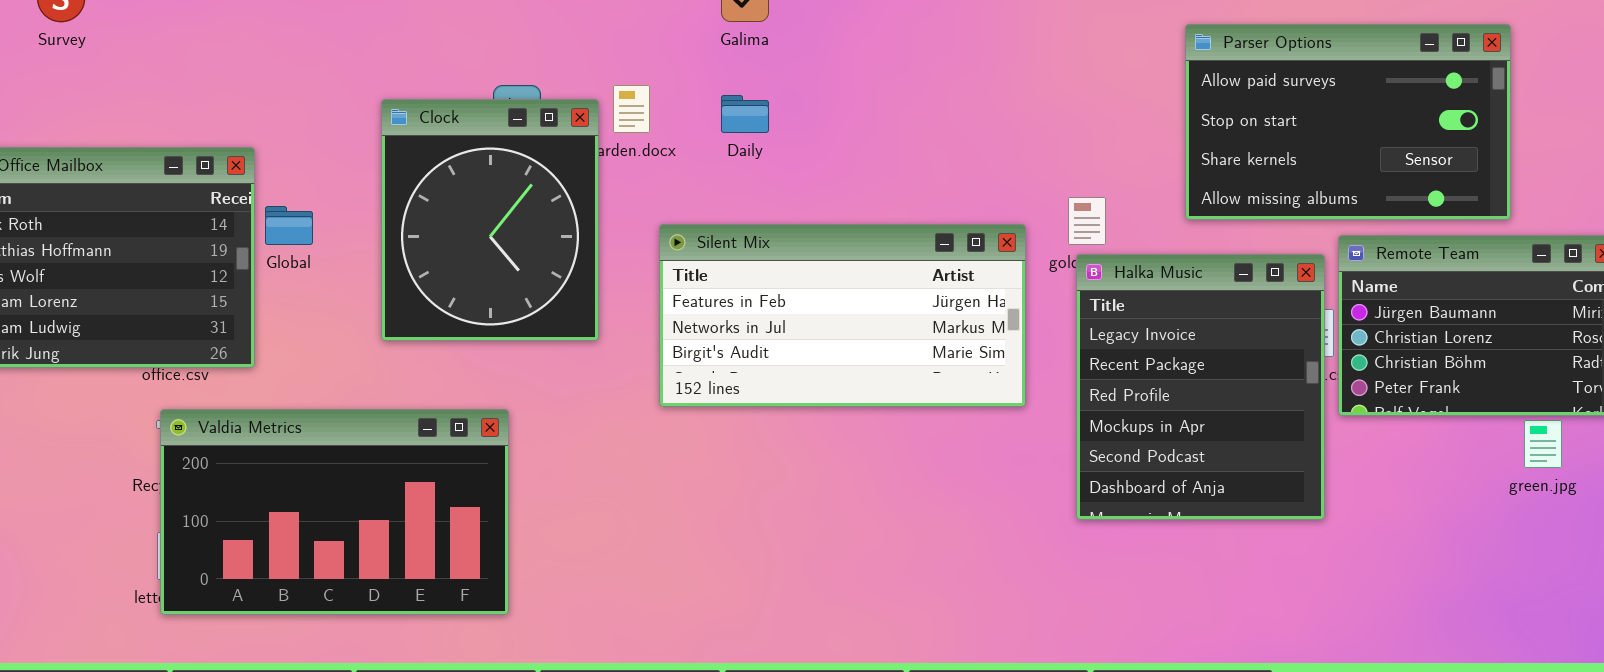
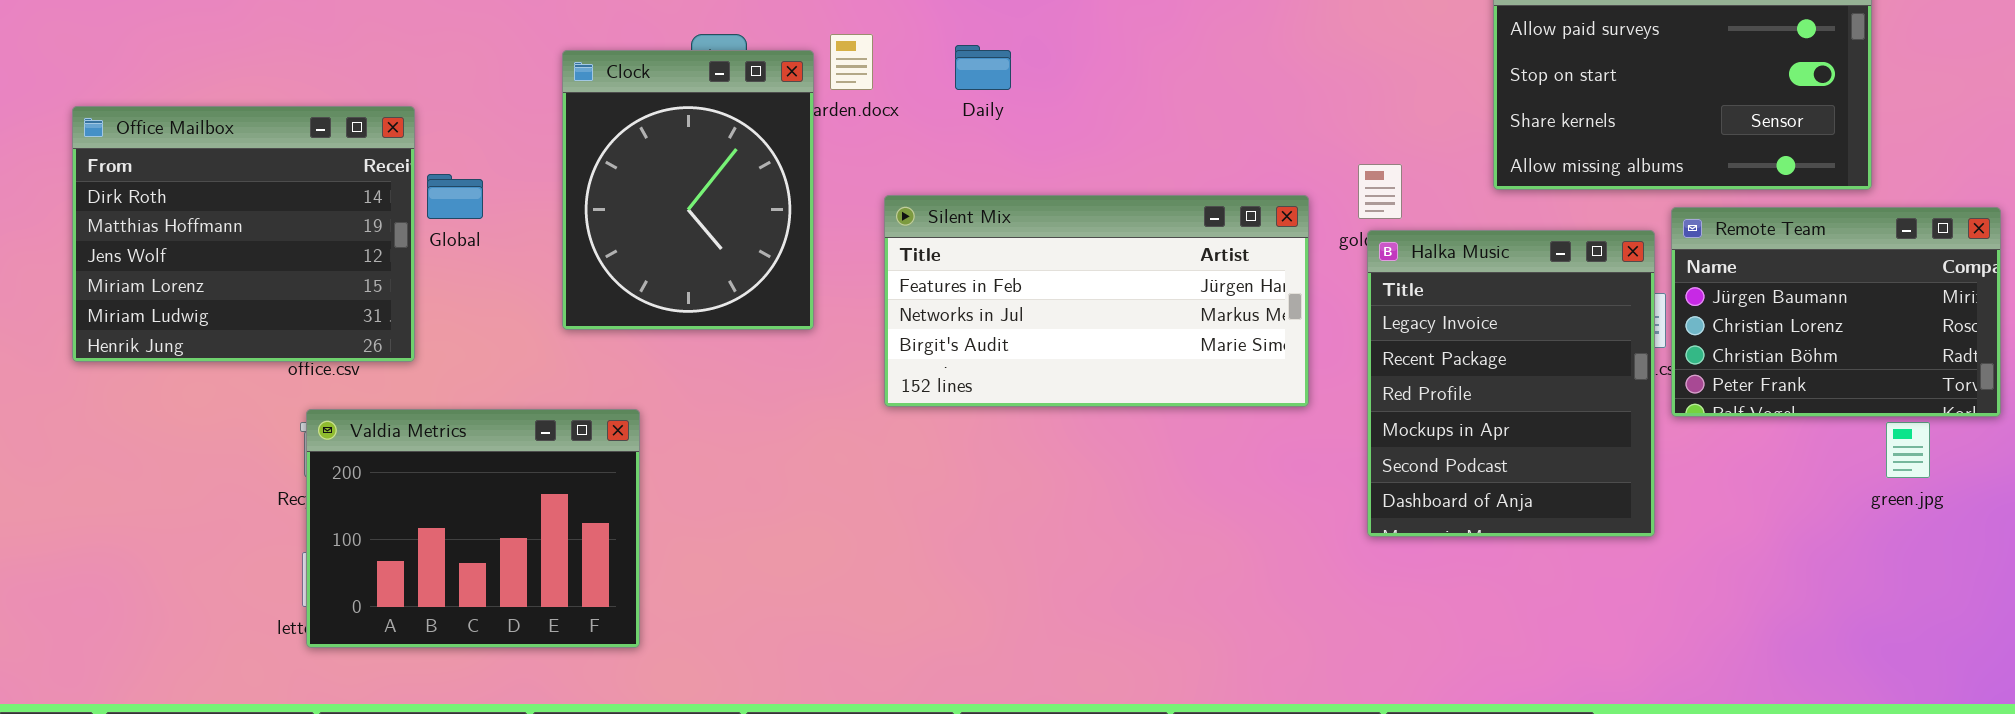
Valdia Metrics: [160,409,509,615] -> [306,409,640,648], resized

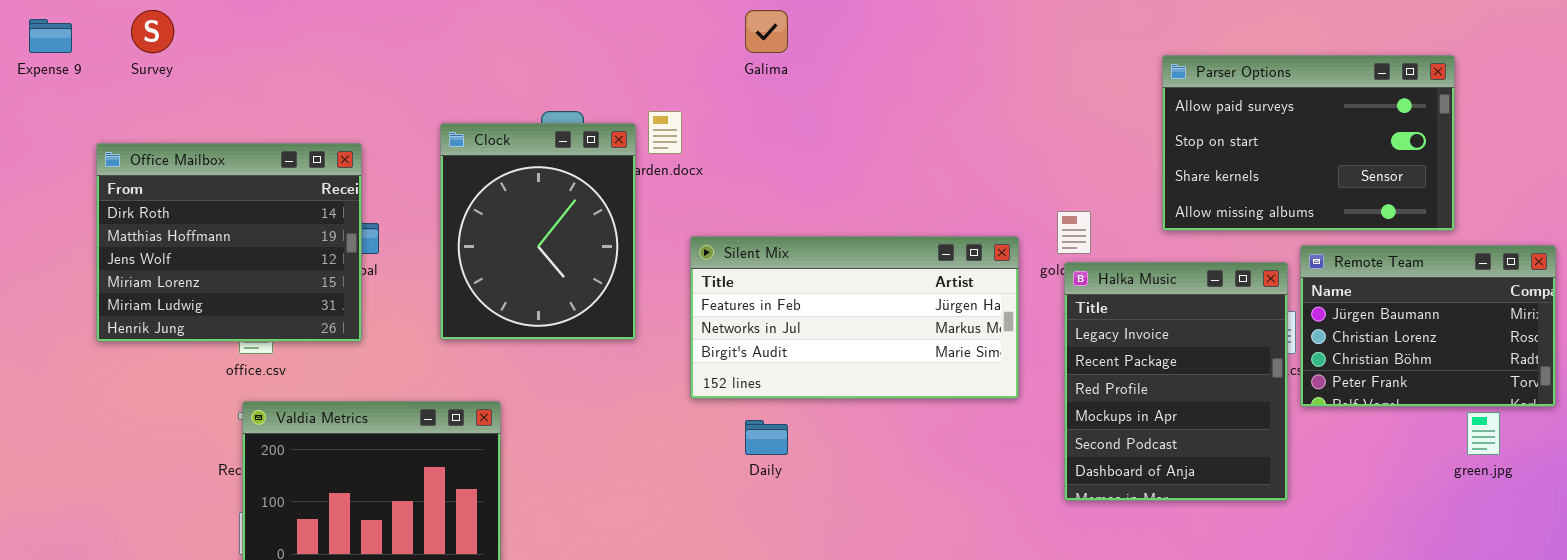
Daily: [955,45,1011,90] -> [745,420,788,455], moved
Office Mailbox: [72,106,415,362] -> [96,143,362,342], moved

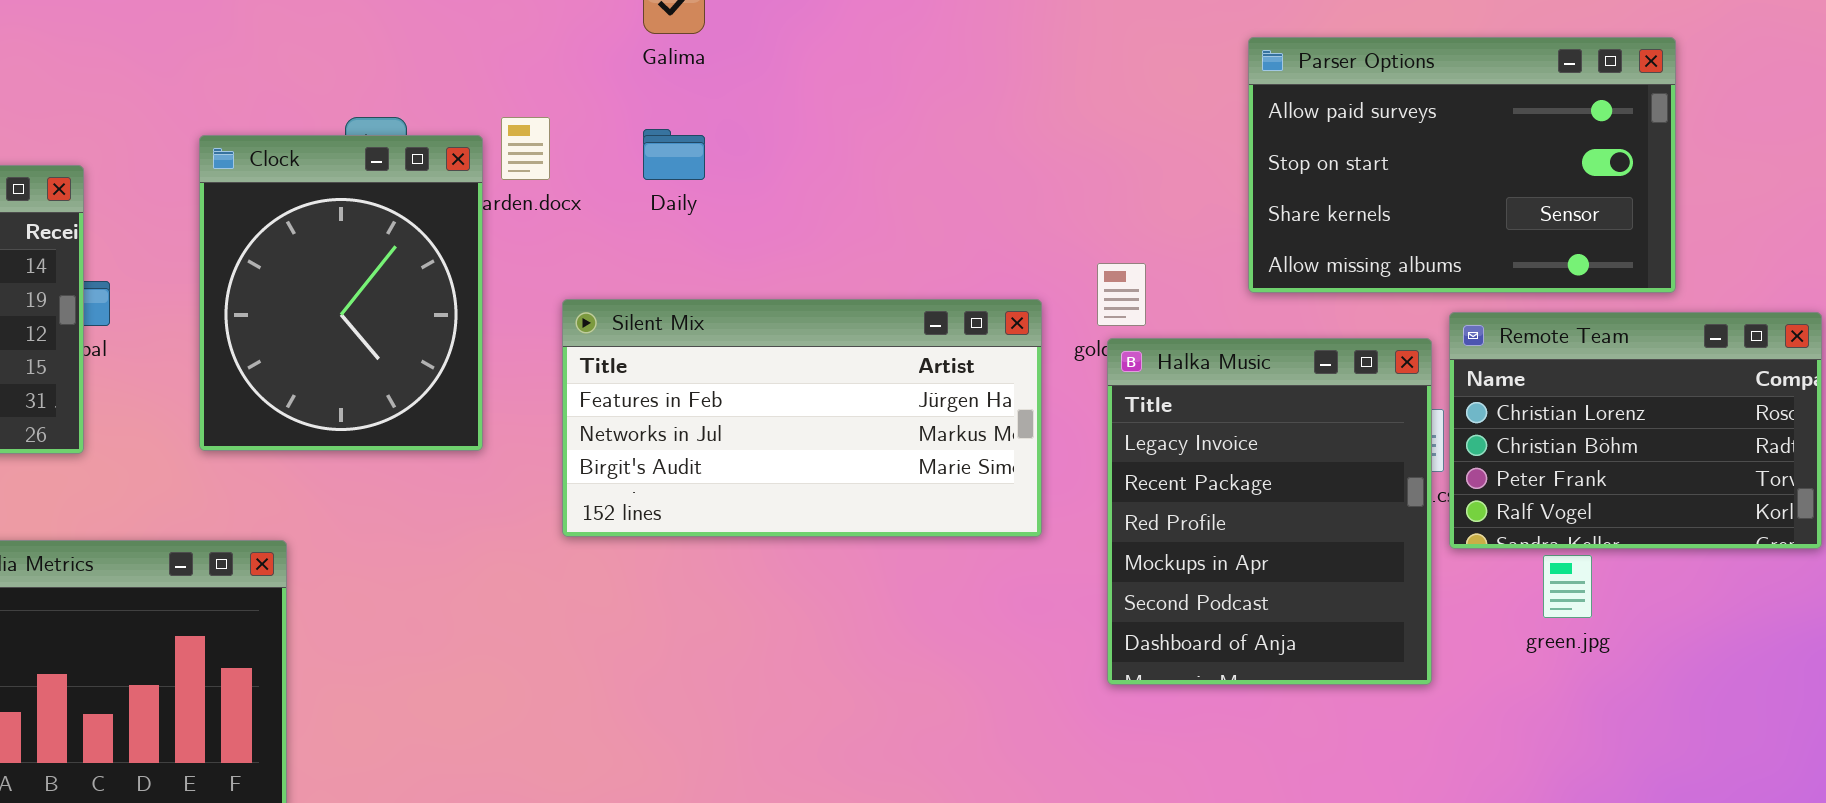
Remote Team: [1300,245,1556,407] -> [1449,312,1822,549], scrolled down 1 row
green.jpg: [1467,412,1500,455] -> [1543,555,1592,618], moved
Daily: [745,420,788,455] -> [643,129,705,180], moved

